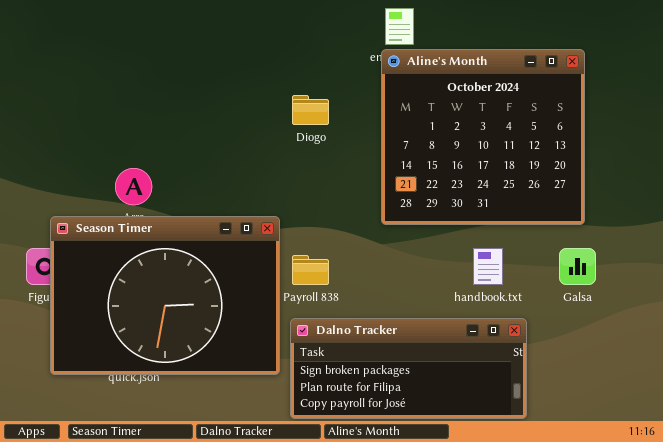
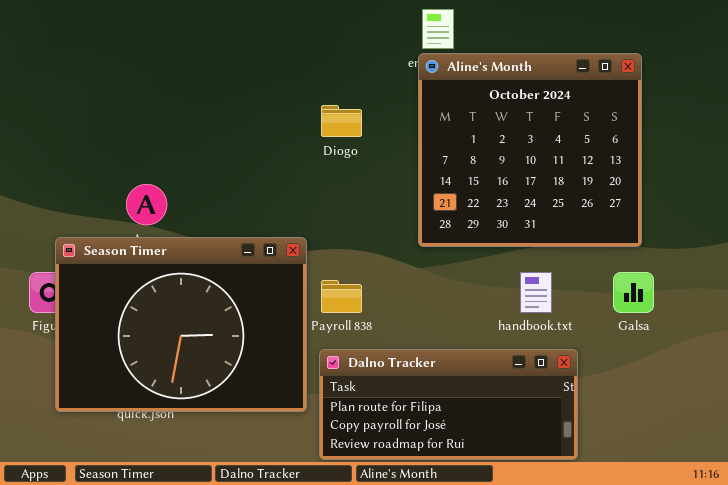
Dalno Tracker: [290,318,527,419] -> [319,349,578,460], scrolled down 1 row

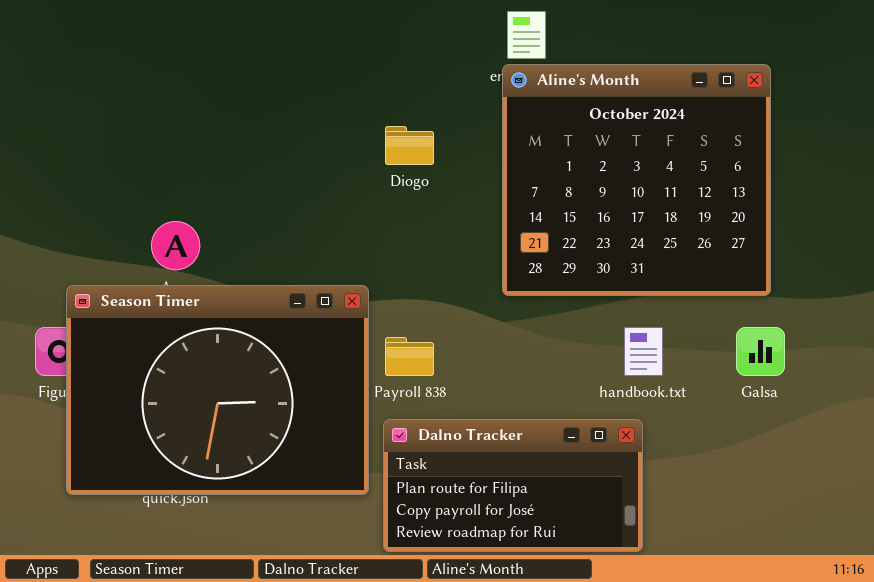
Dalno Tracker: [319,349,578,460] -> [383,419,643,552], resized

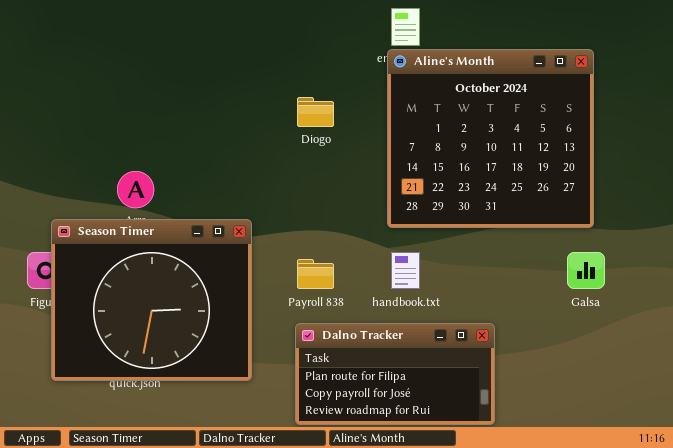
Season Timer: [66,285,369,495] -> [51,219,252,381], resized
handbook.txt: [624,327,663,376] -> [391,252,420,289], moved

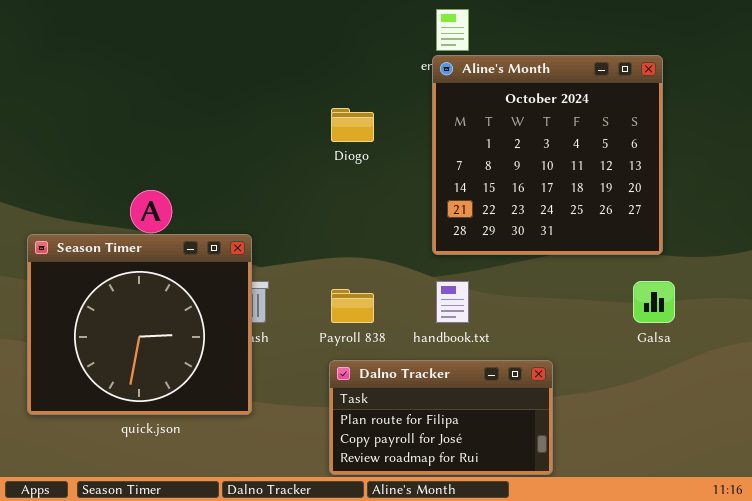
Season Timer: [51,219,252,381] -> [27,234,252,415], moved

